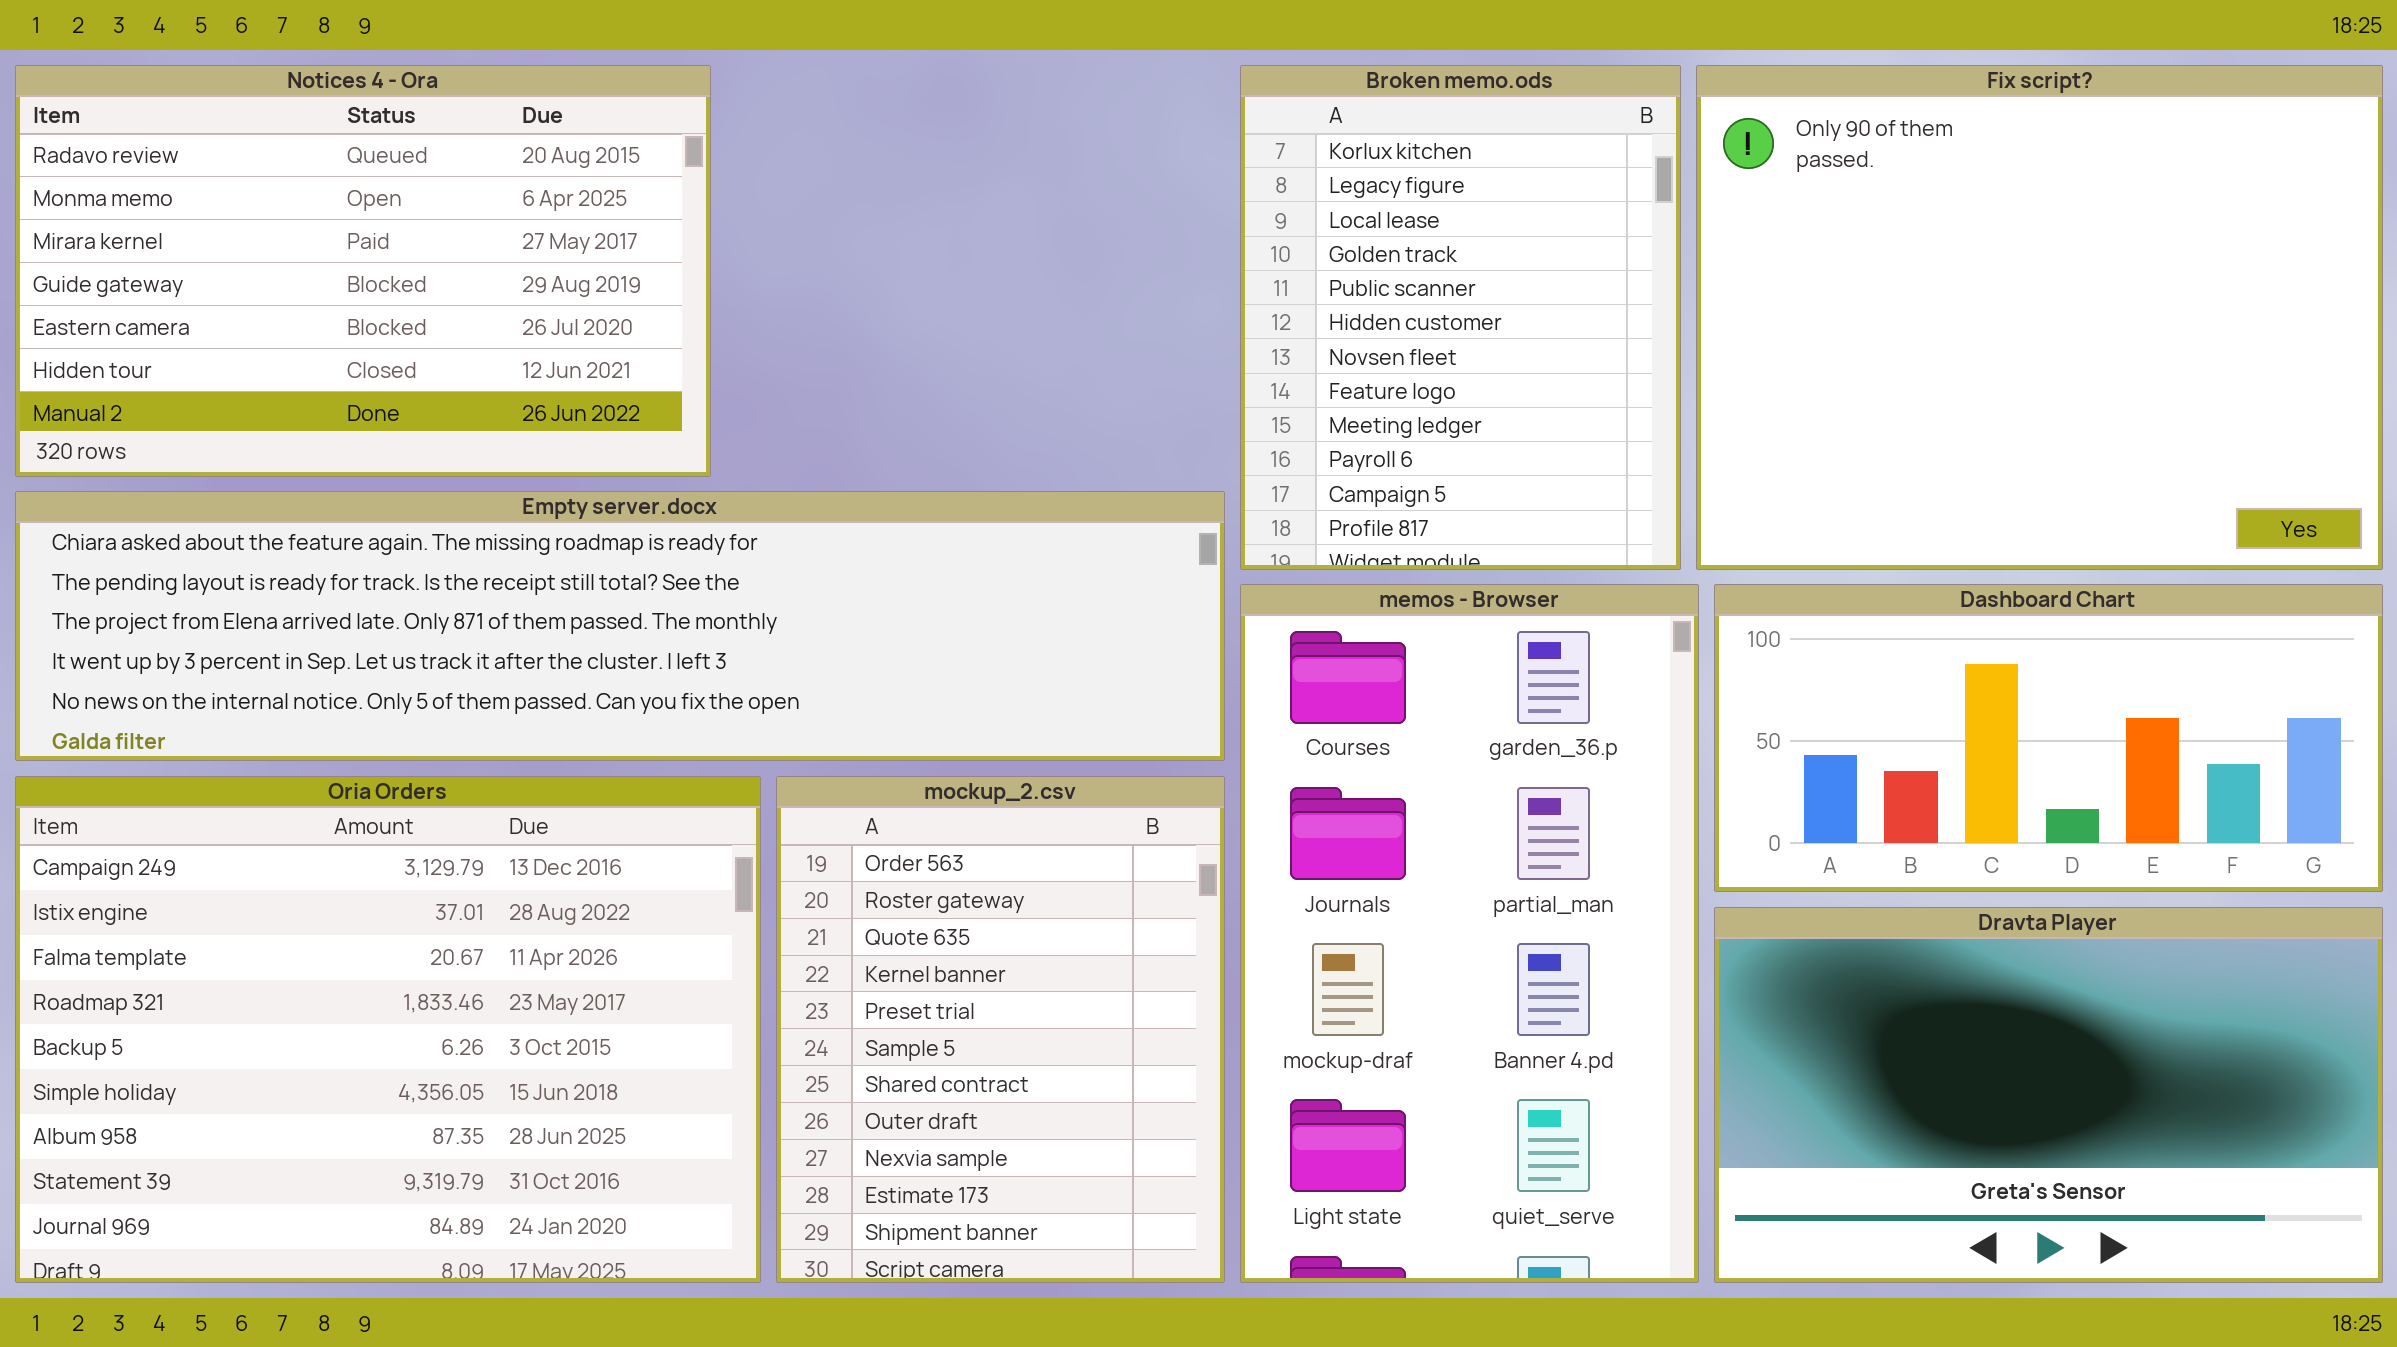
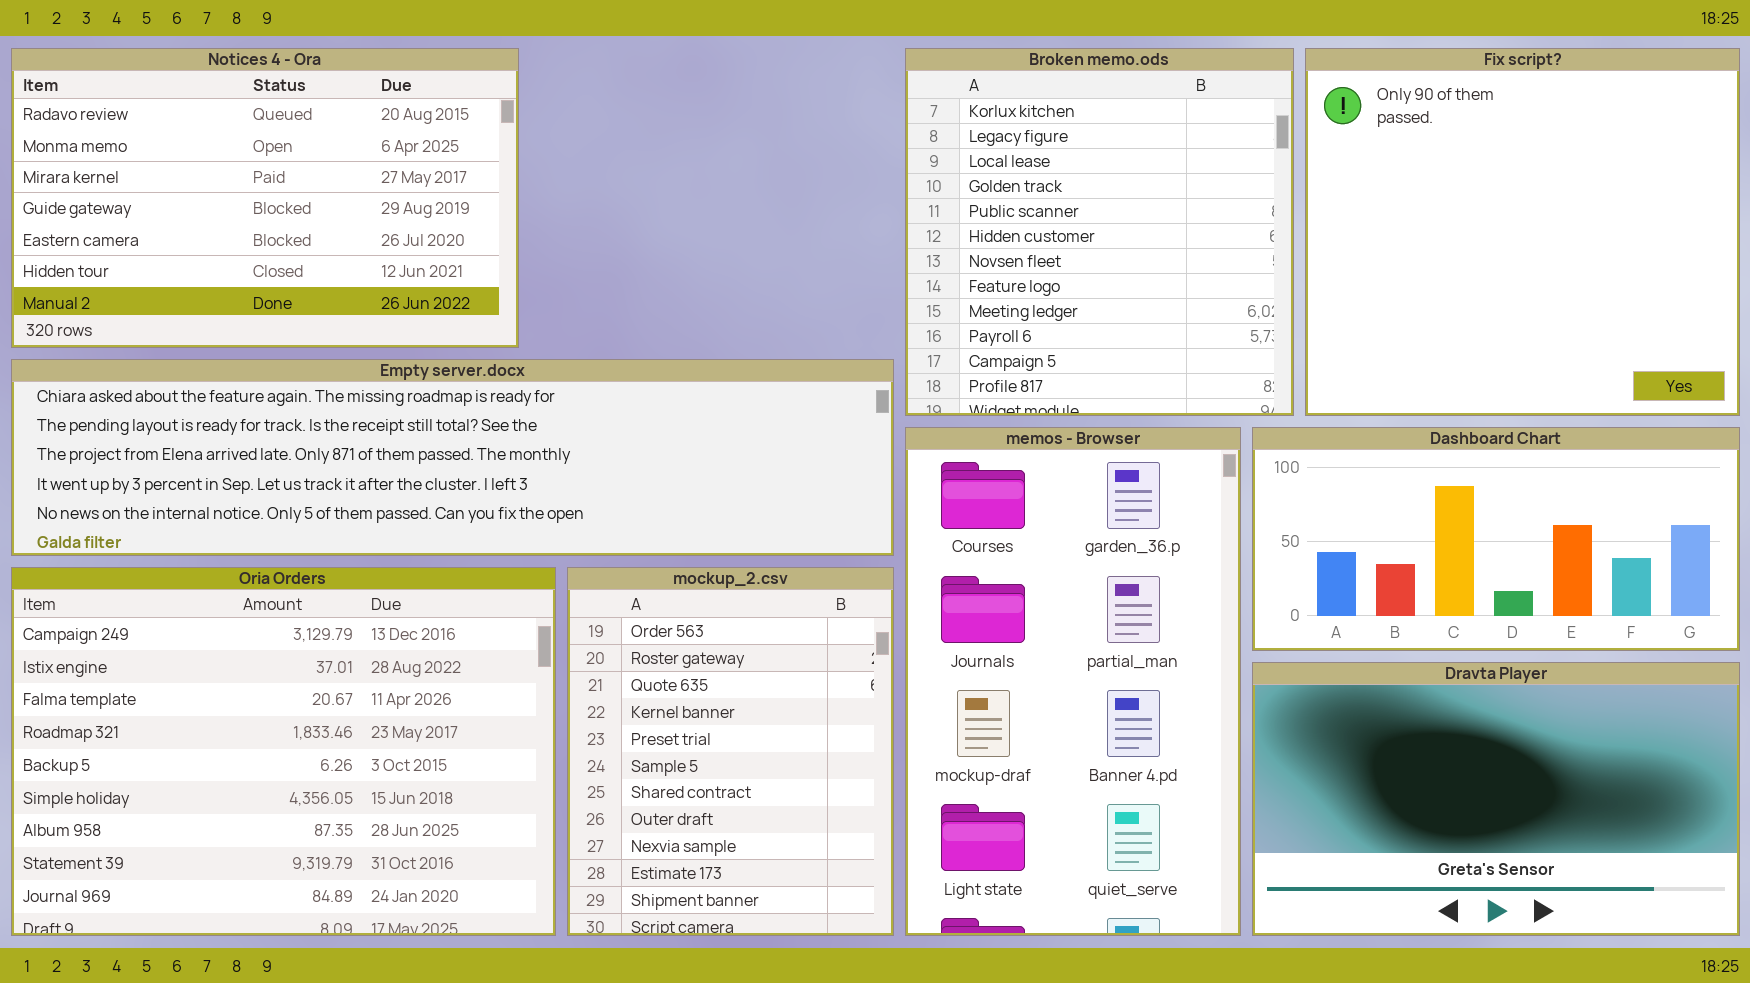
Broken memo.ods: [1240,65,1681,570] -> [905,48,1294,416], resized
Fix script?: [1696,65,2383,570] -> [1305,48,1740,416], resized

